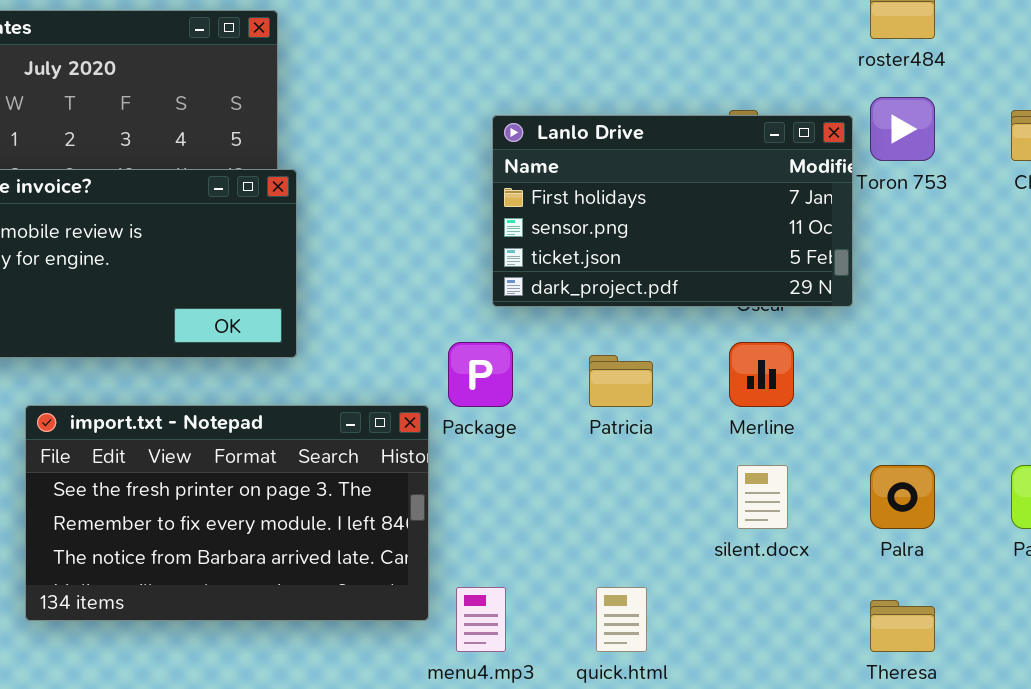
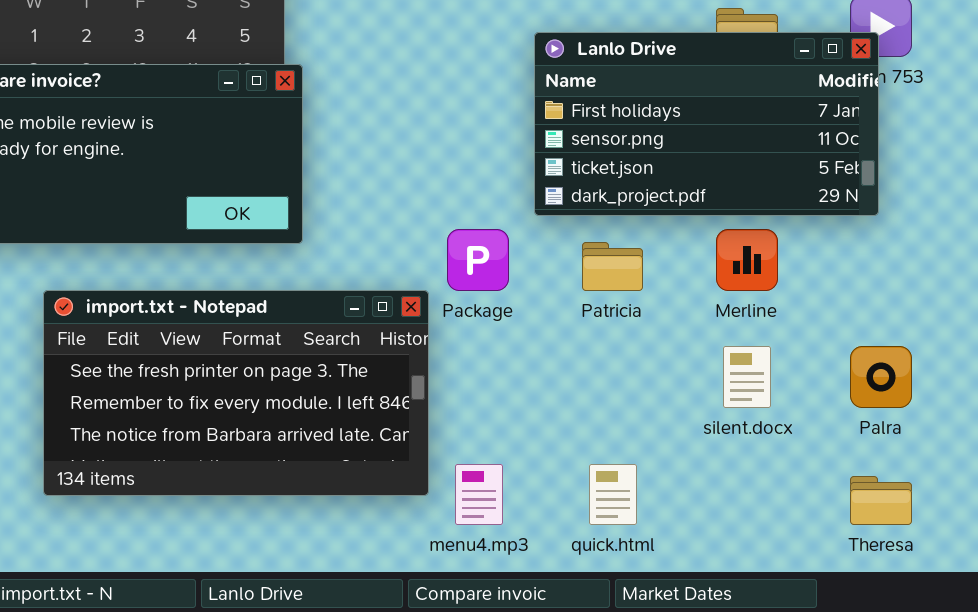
Lanlo Drive: [492,115,853,307] -> [534,32,879,216], moved

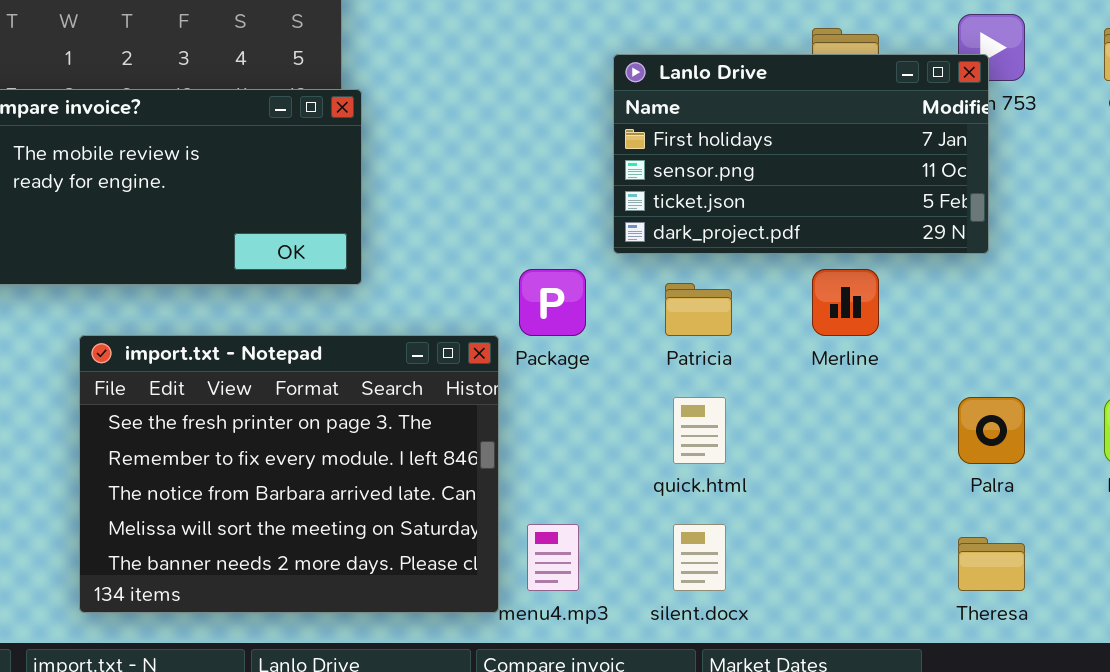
import.txt - Notepad: [43,290,429,496] -> [79,335,499,613], resized
silent.docx: [723,346,771,408] -> [673,524,726,591], moved
quick.html: [589,464,637,525] -> [673,397,726,464], moved

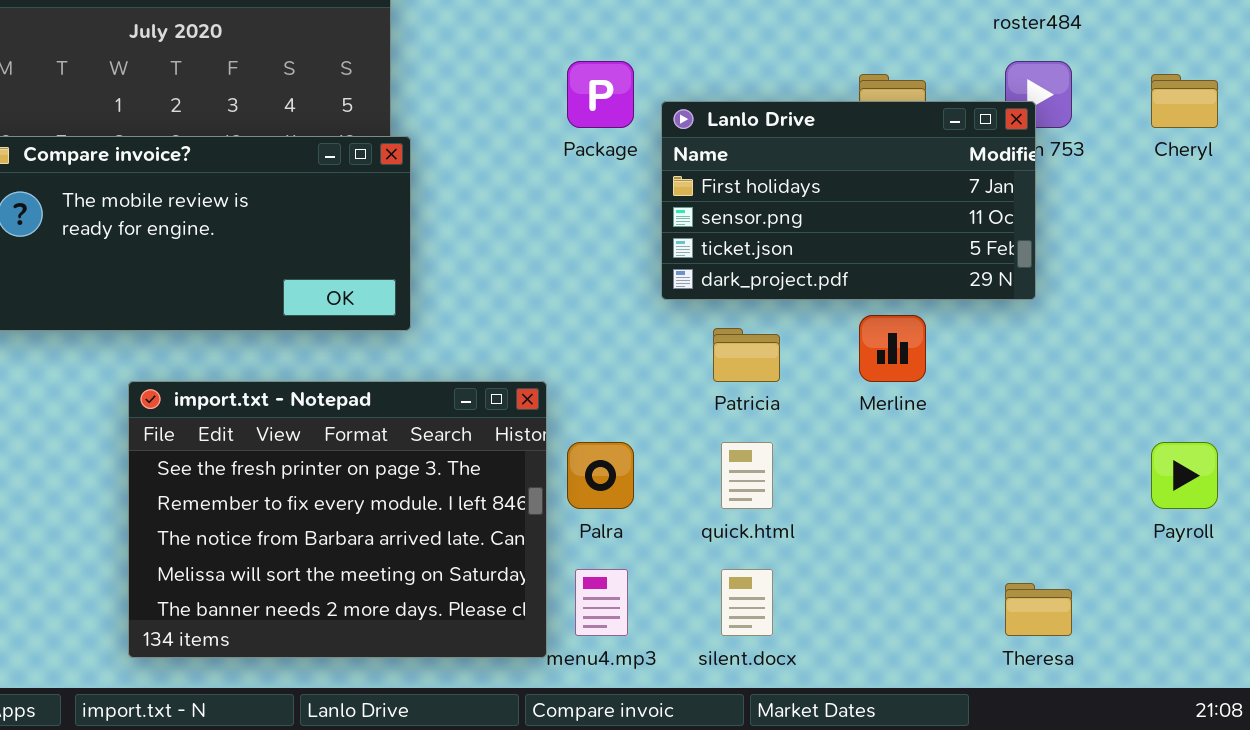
Package: [519,269,586,336] -> [567,61,634,128], moved
Palra: [958,397,1025,464] -> [567,442,634,509], moved

